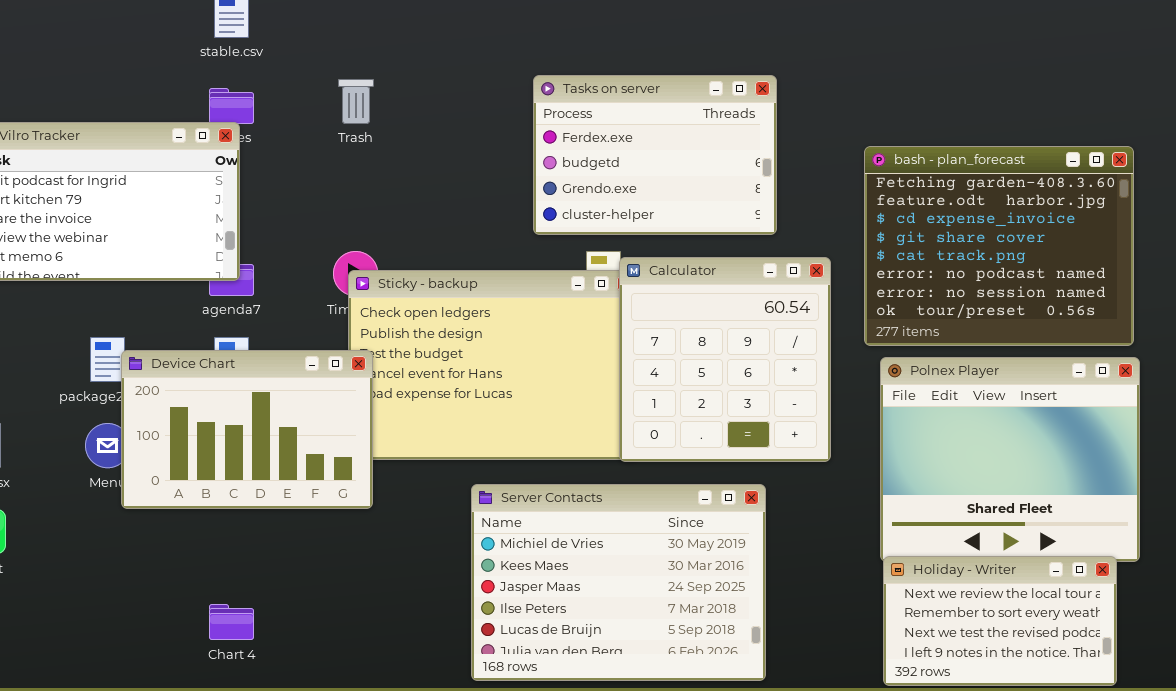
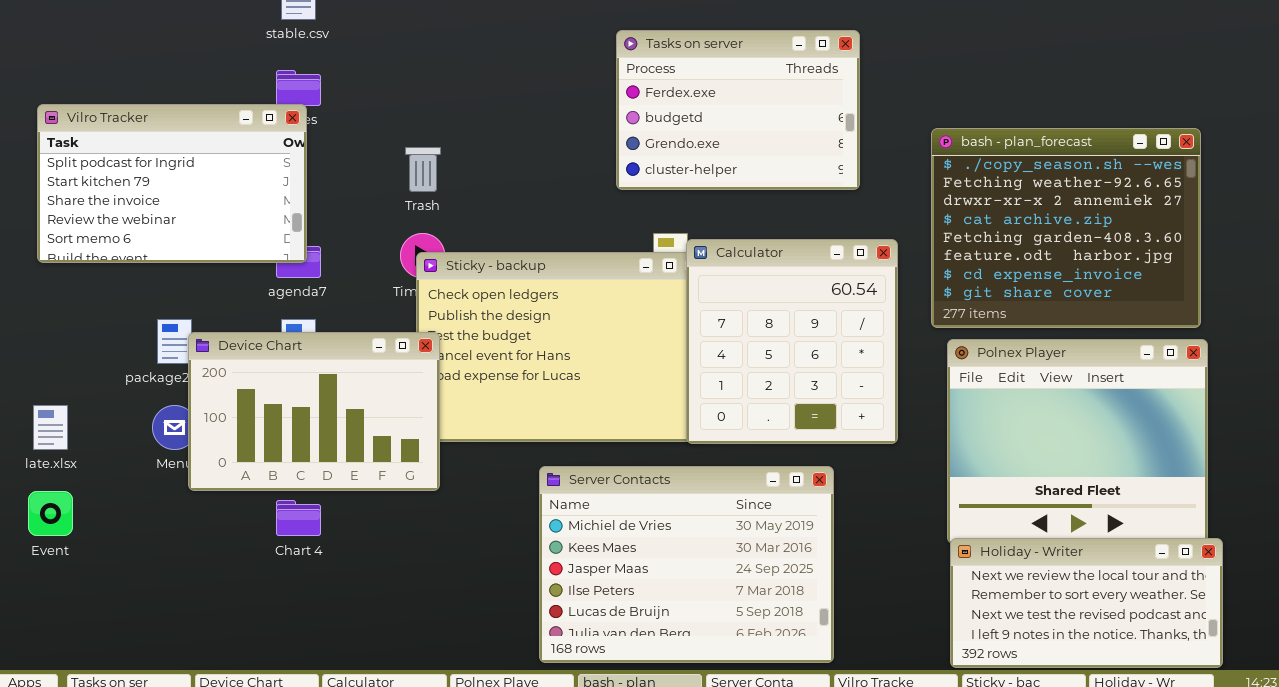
Tasks on server: [533,75,777,235] -> [616,30,860,190], moved
Trash: [338,79,374,124] -> [405,147,441,192], moved
bash - plan_forecast: [864,146,1134,346] -> [931,128,1201,328], scrolled up 4 rows
Holiday - Writer: [883,556,1117,686] -> [950,538,1223,668], resized
Chart 4: [209,604,254,640] -> [276,500,321,536], moved

